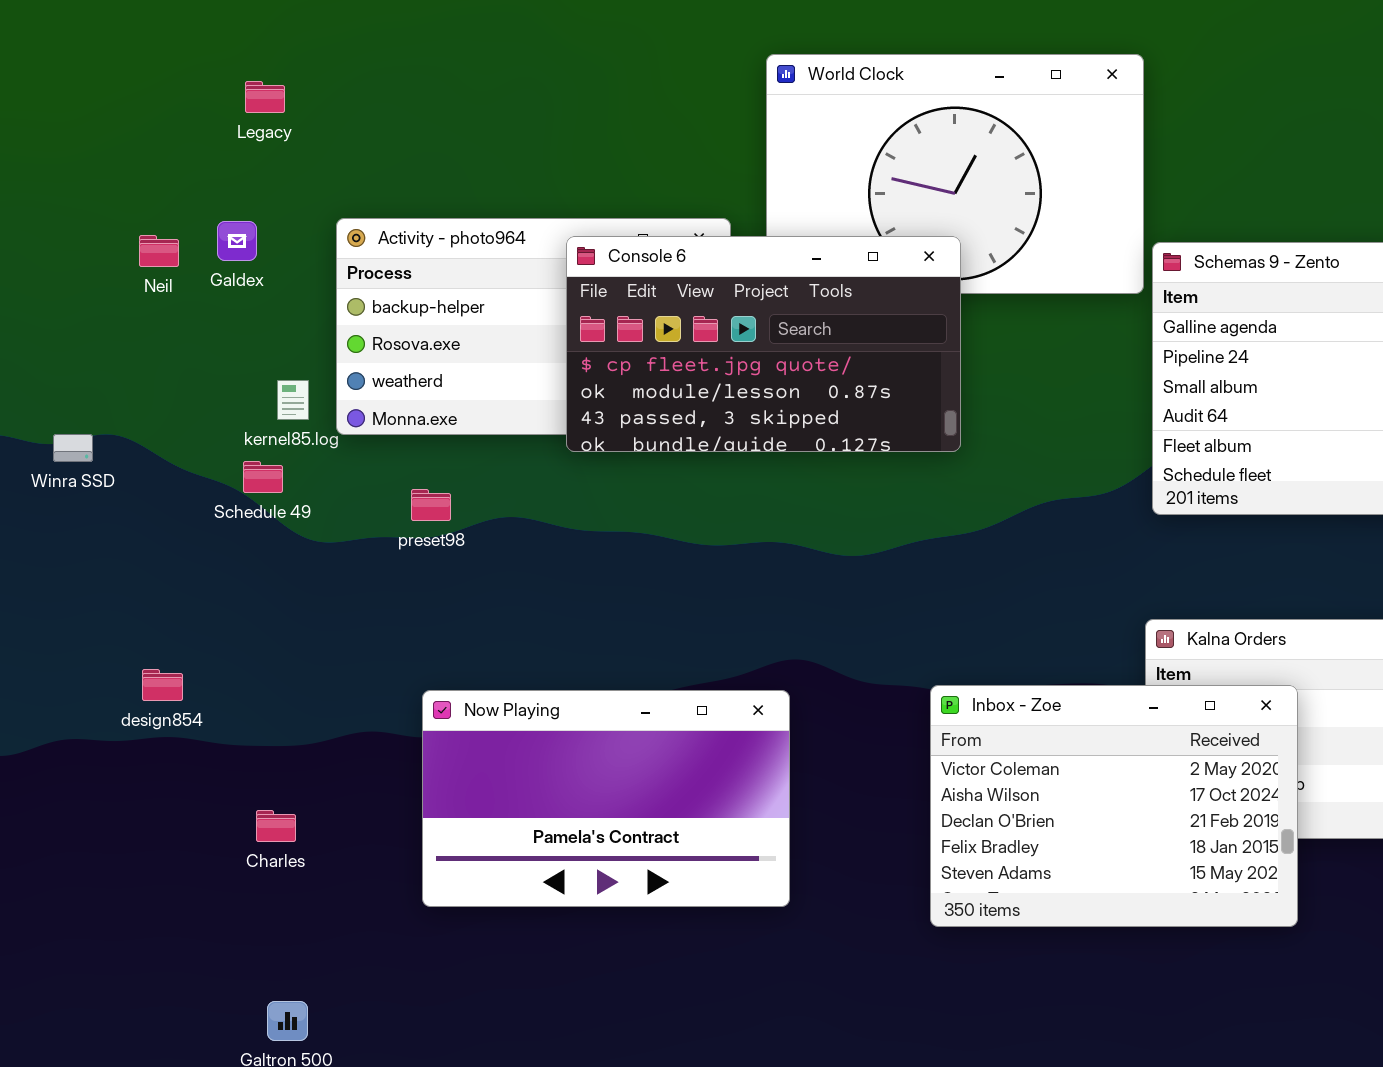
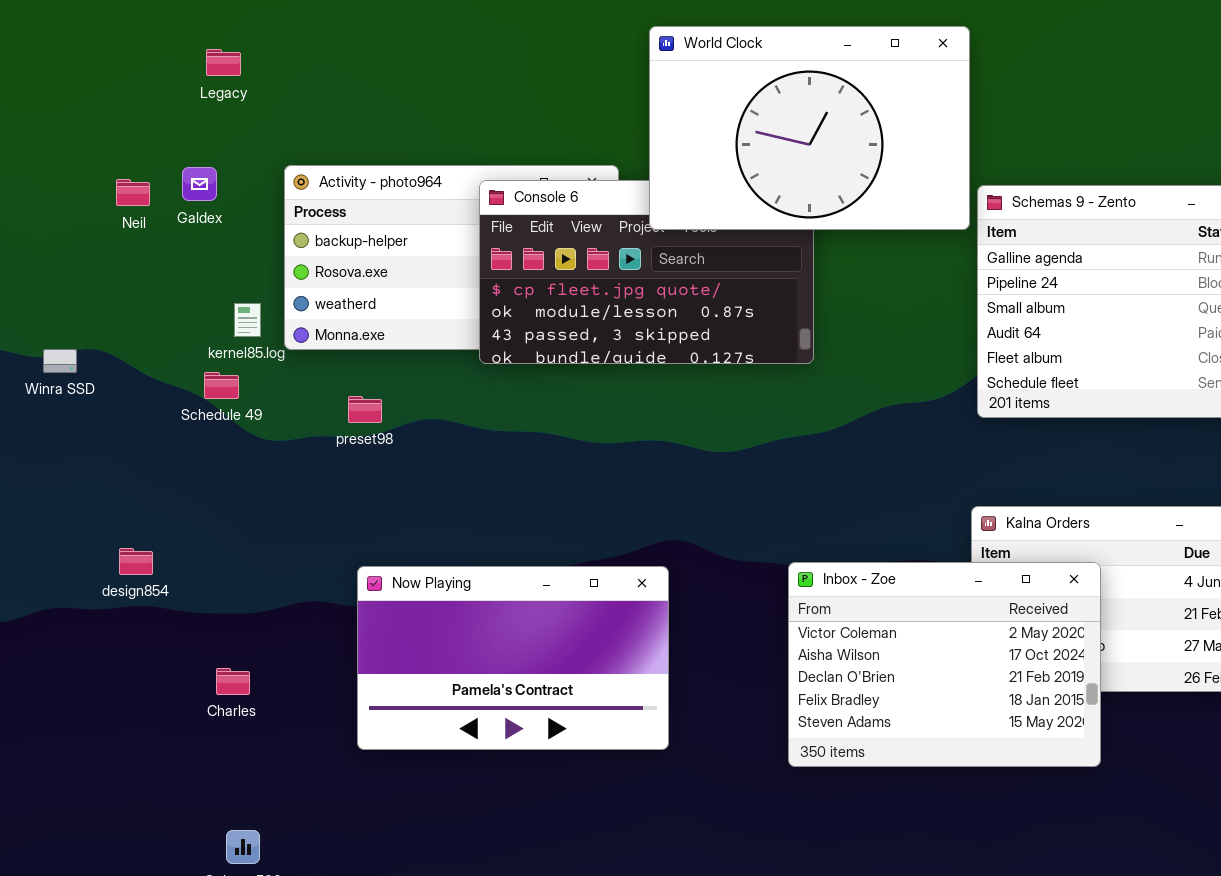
World Clock: [766,54,1144,294] -> [649,26,970,230], raised

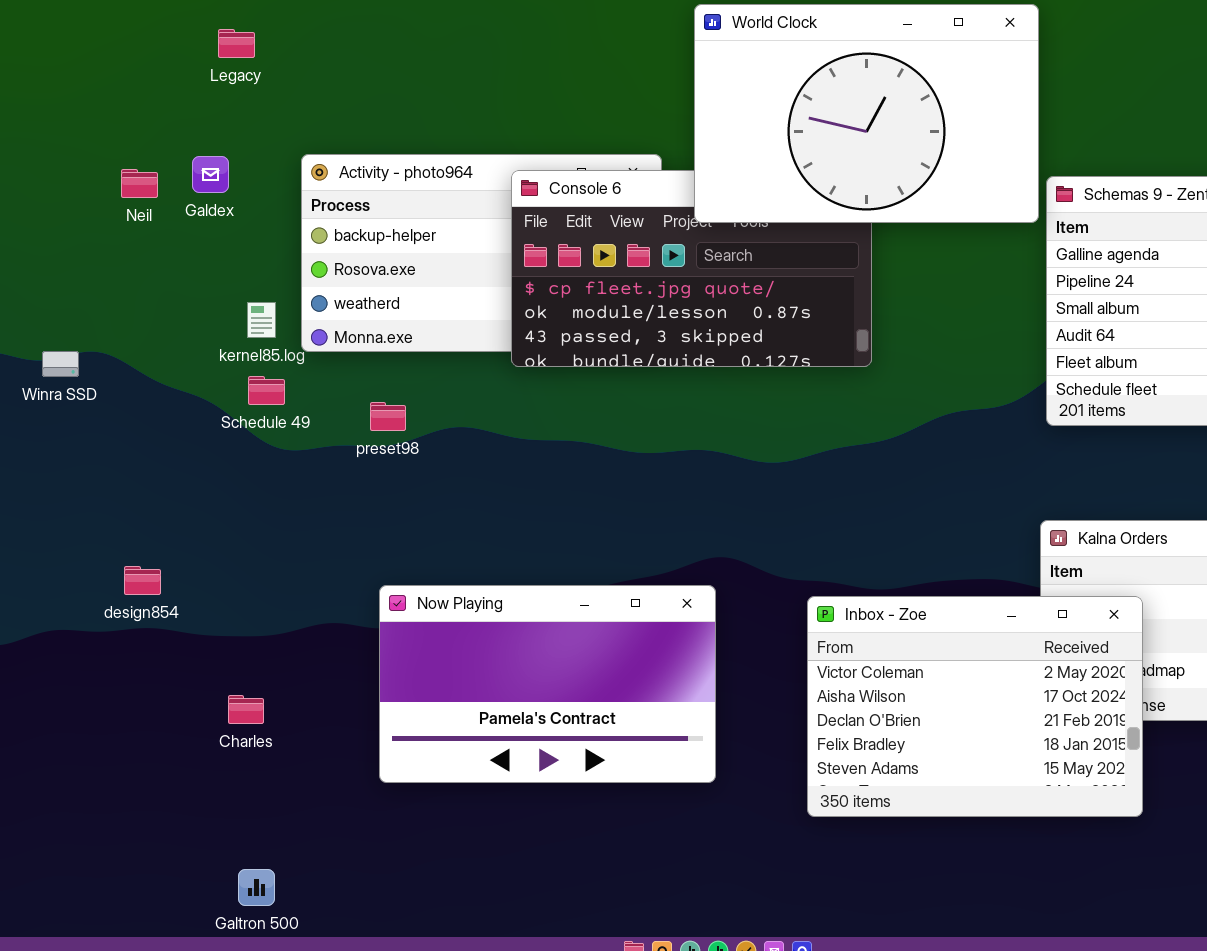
Schedule 49: [204,372,239,399] -> [248,376,285,405], moved
Inbox - Zoe: [788,562,1101,767] -> [807,596,1143,817], moved

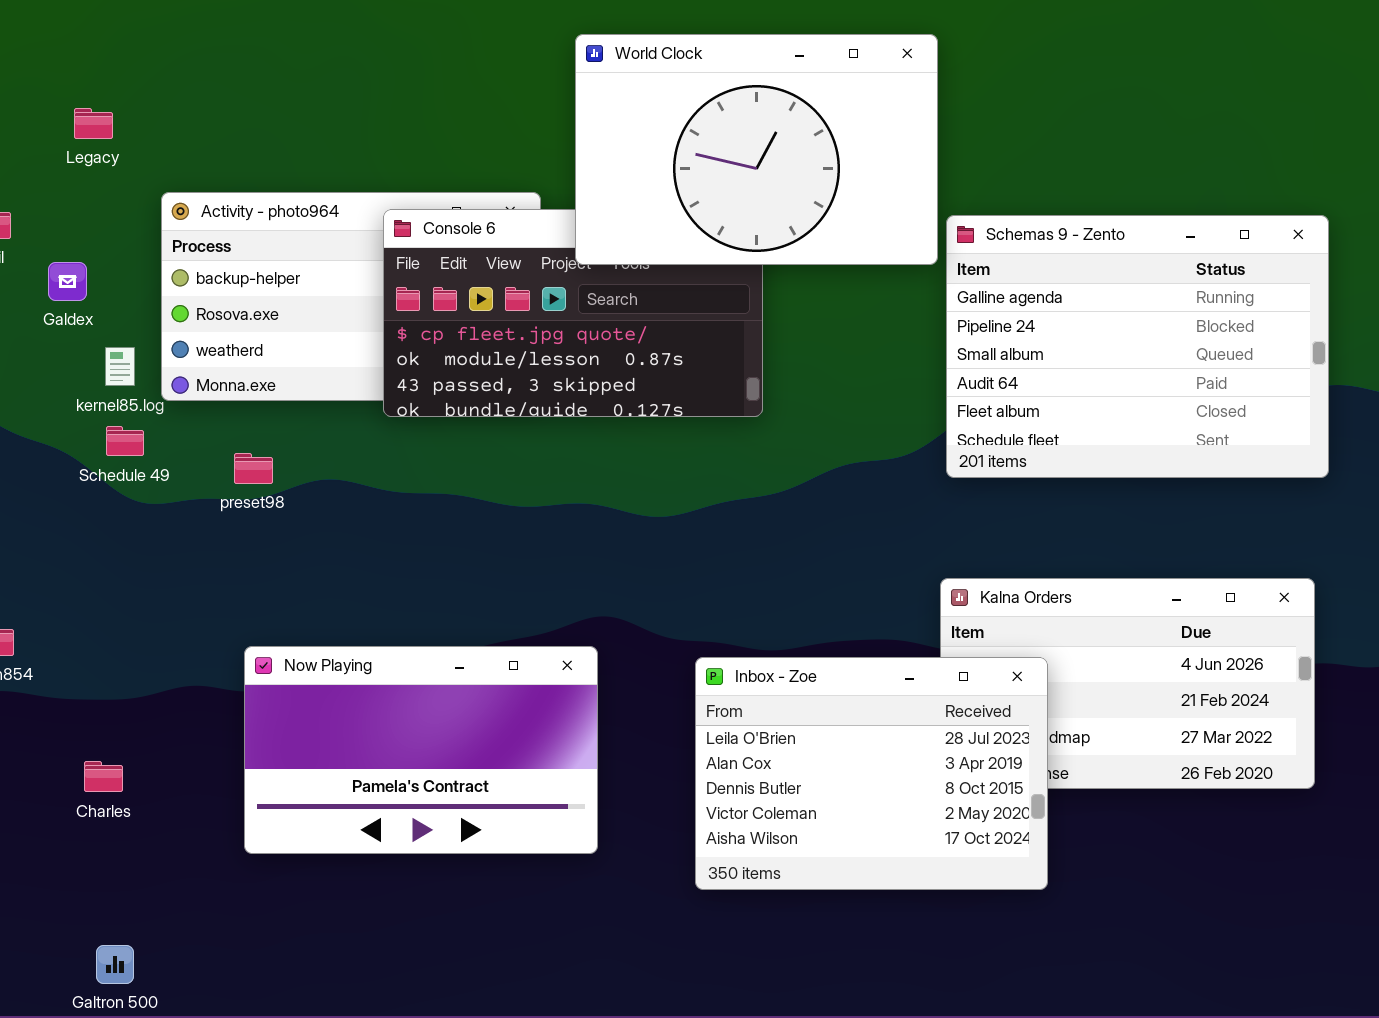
Legacy: [218,29,255,58] -> [74,108,113,139], moved
Galdex: [192,156,229,193] -> [48,262,87,301], moved
Inbox - Zoe: [807,596,1143,817] -> [695,657,1048,890], scrolled up 3 rows

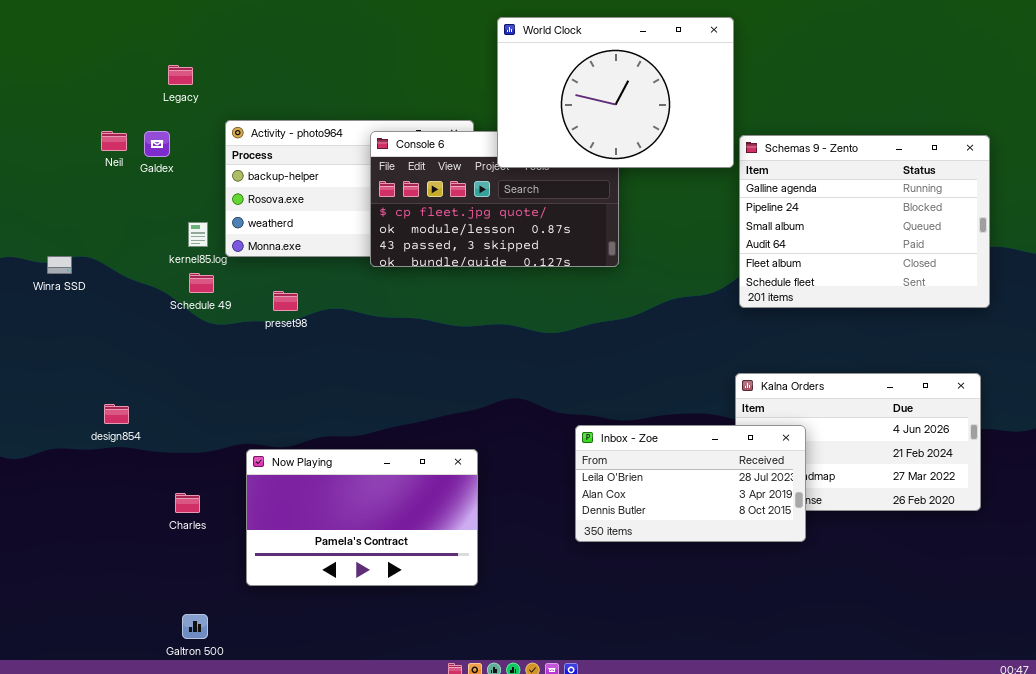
Galdex: [48,262,87,301] -> [144,131,170,157], moved
Now Playing: [244,646,598,854] -> [246,449,478,586], moved
Inbox - Zoe: [695,657,1048,890] -> [575,425,806,542], resized

